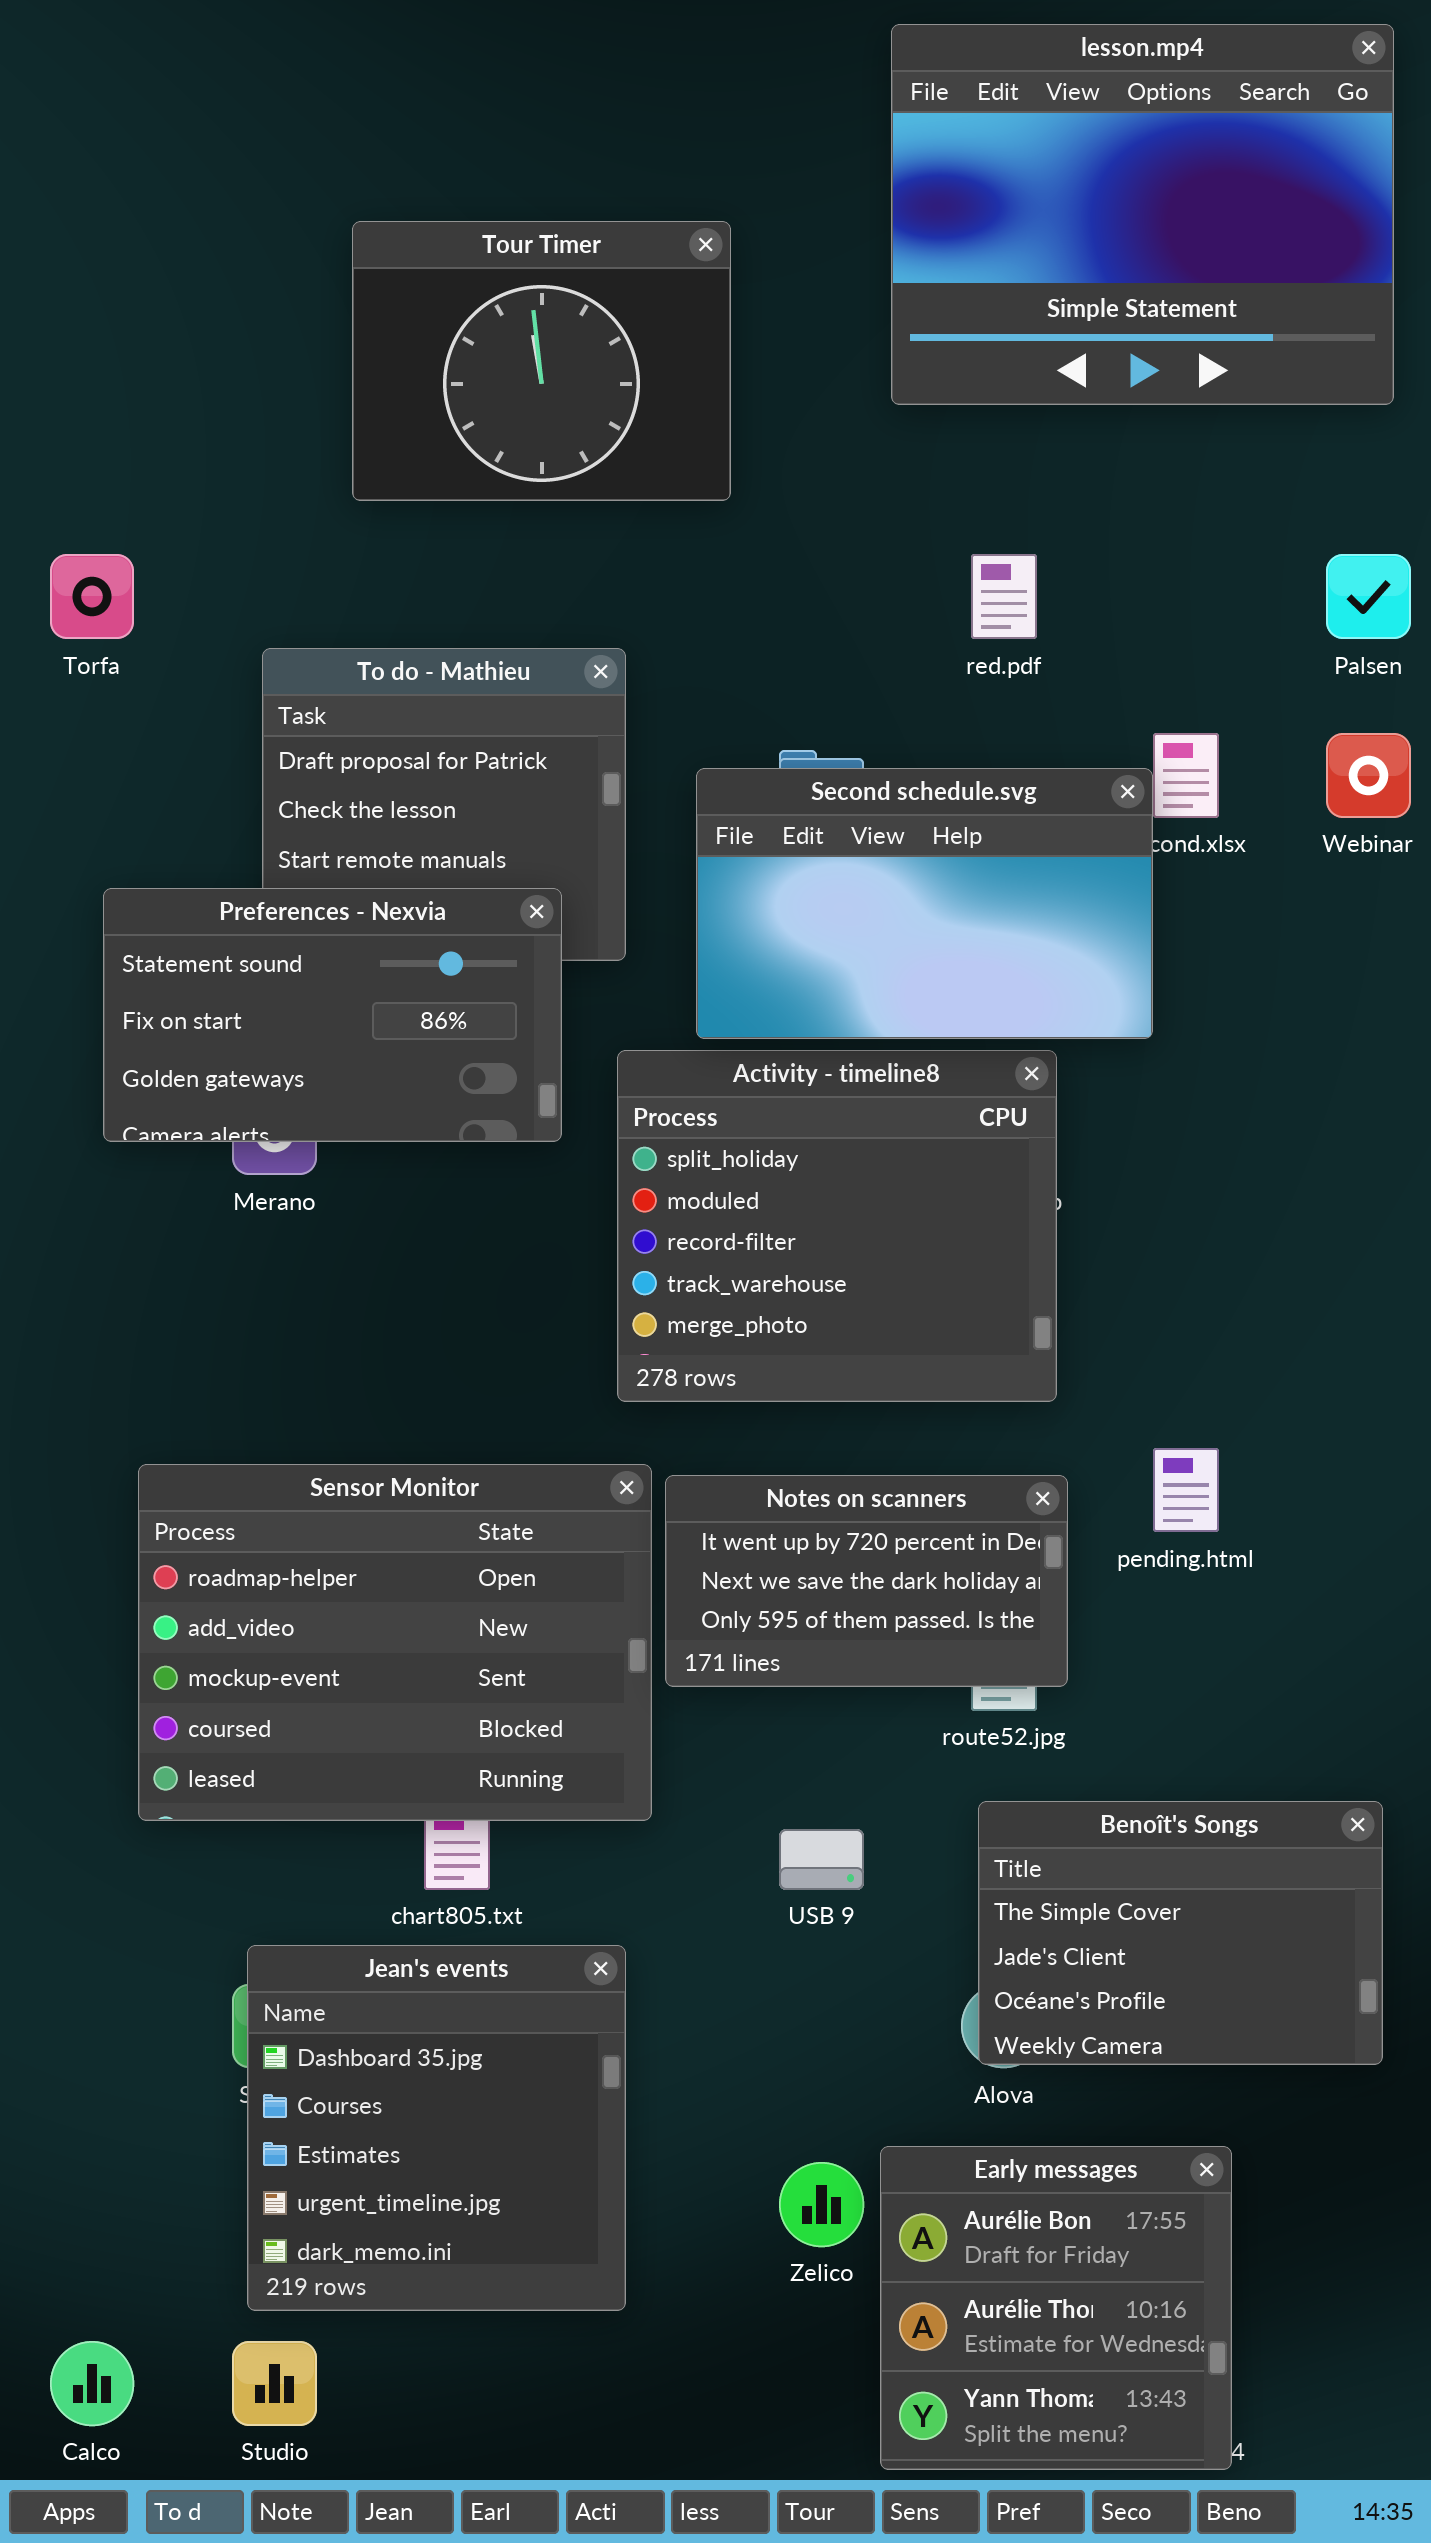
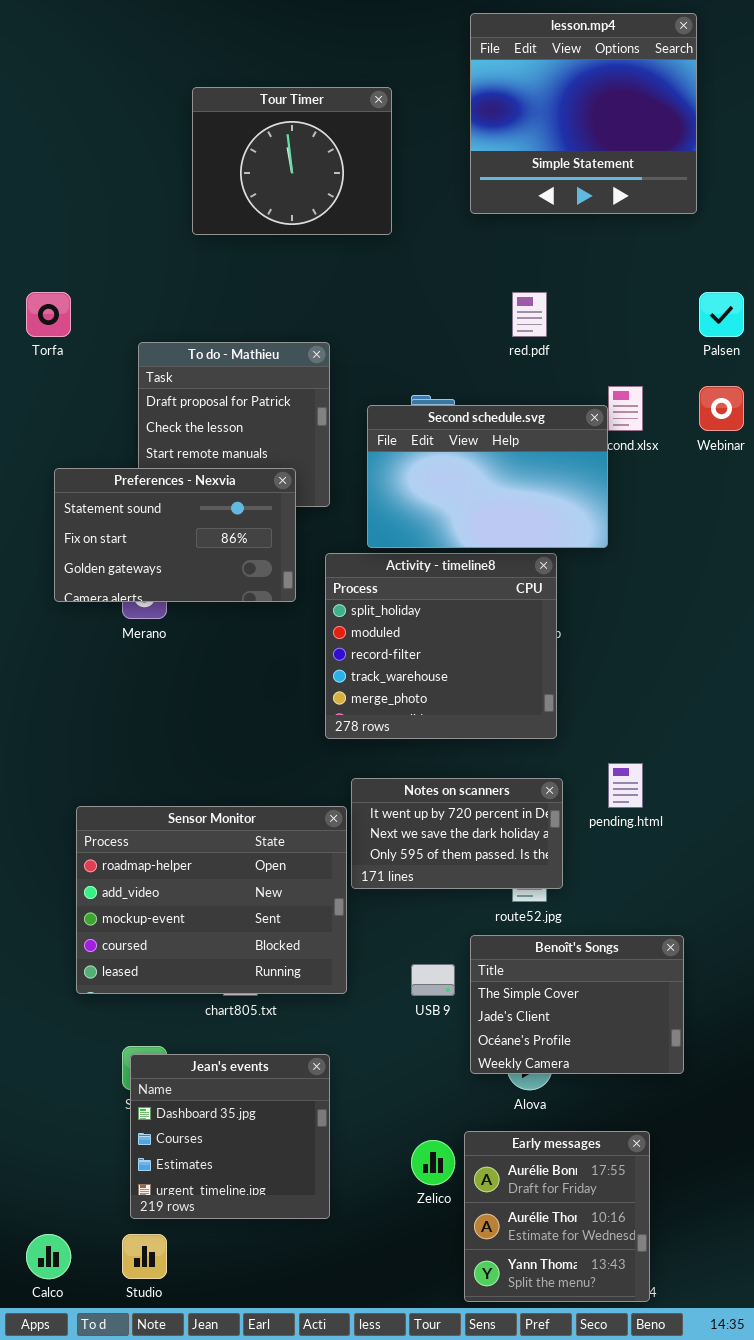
lesson.mp4: [891,24,1394,405] -> [470,13,697,214], resized
Tour Timer: [352,221,731,501] -> [192,87,392,235], moved
Sensor Monitor: [138,1464,652,1821] -> [76,806,347,994], moved
Benoît's Songs: [978,1801,1383,2065] -> [470,935,684,1074], moved
Jean's events: [247,1945,626,2311] -> [130,1054,330,1219], resized

